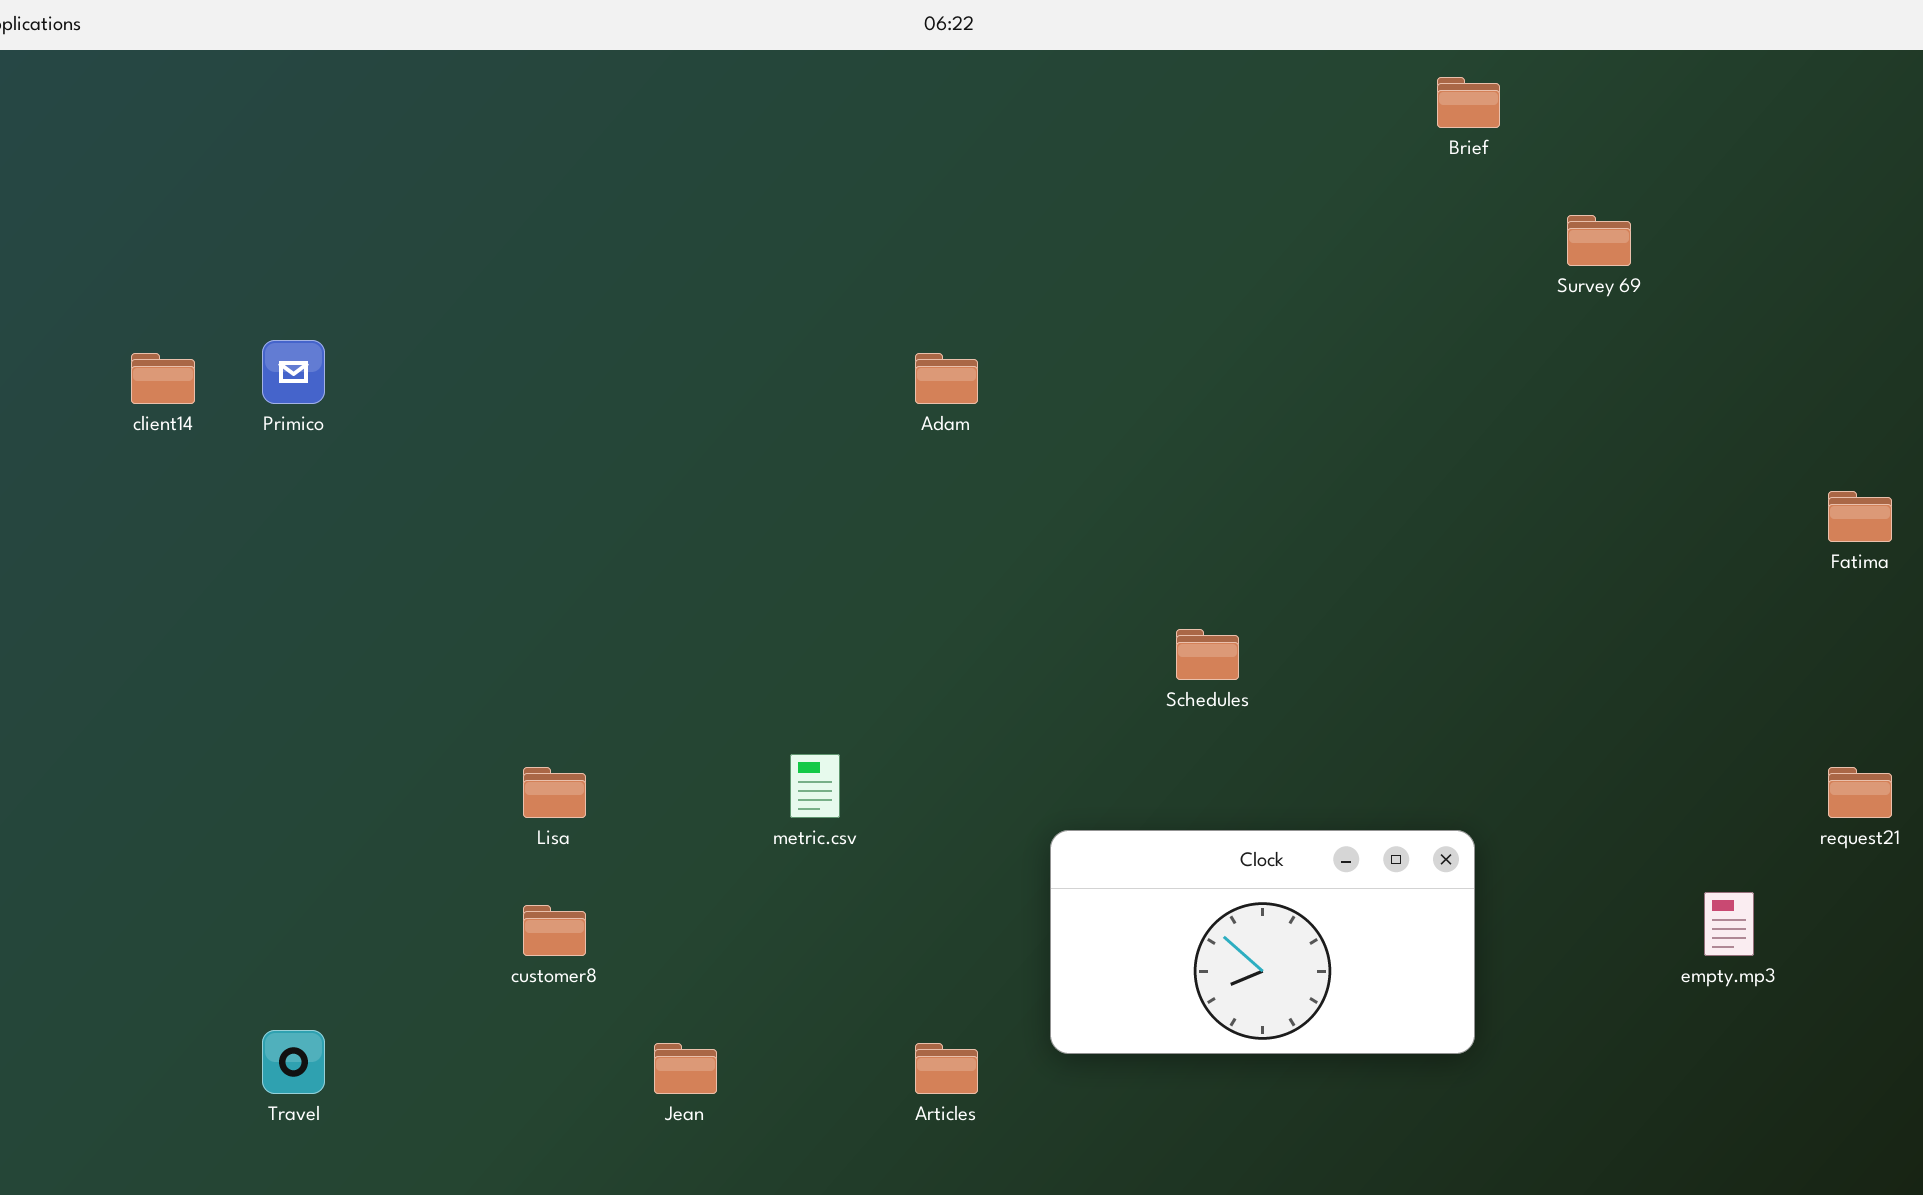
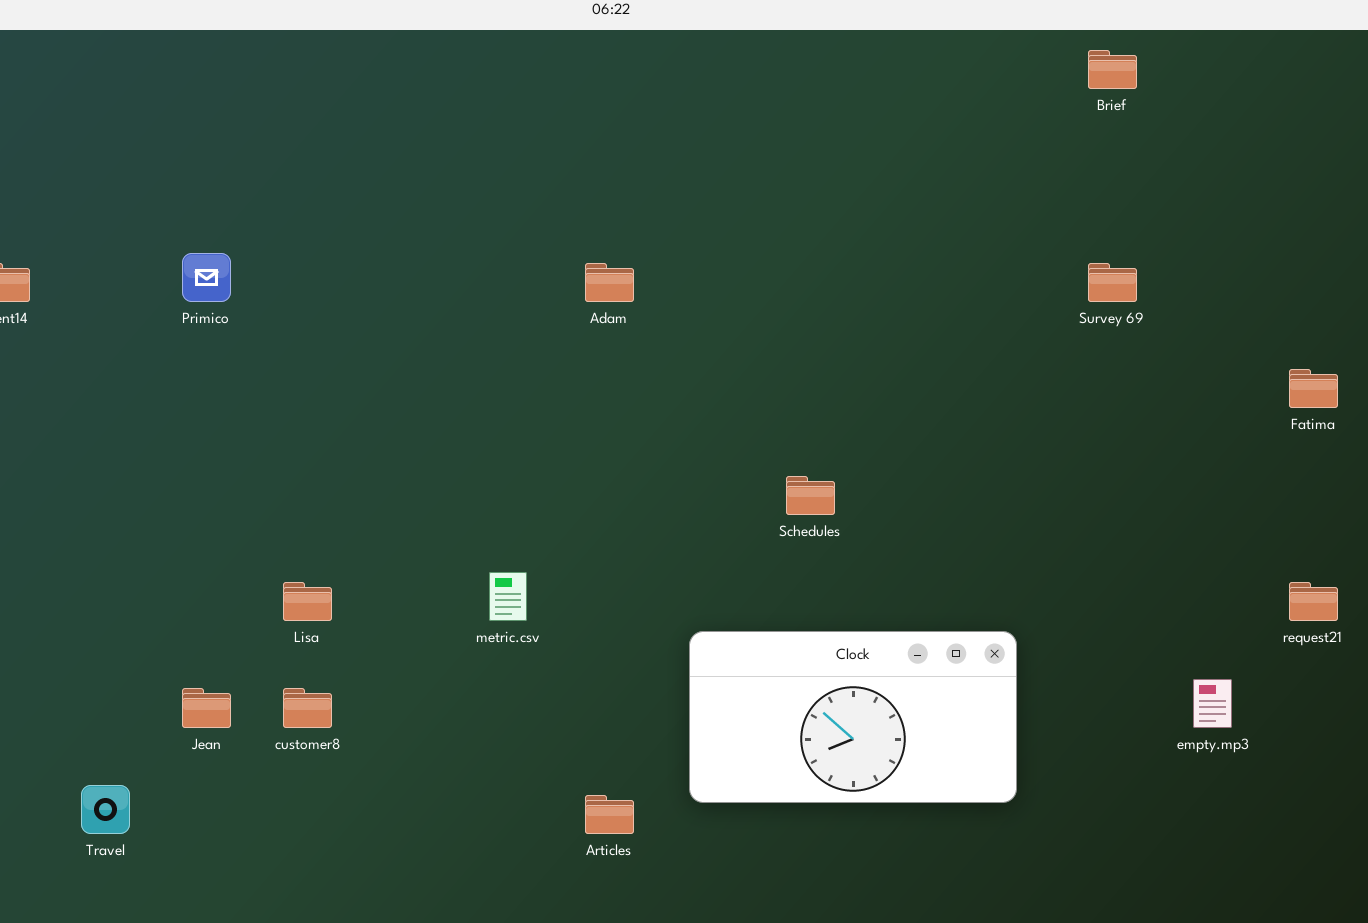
Brief: [1437,77,1500,128] -> [1088,50,1137,89], moved
Survey 69: [1567,215,1631,266] -> [1088,263,1137,302], moved
Primico: [262,340,325,404] -> [182,253,231,302], moved
Jean: [654,1043,717,1094] -> [182,688,231,728], moved

